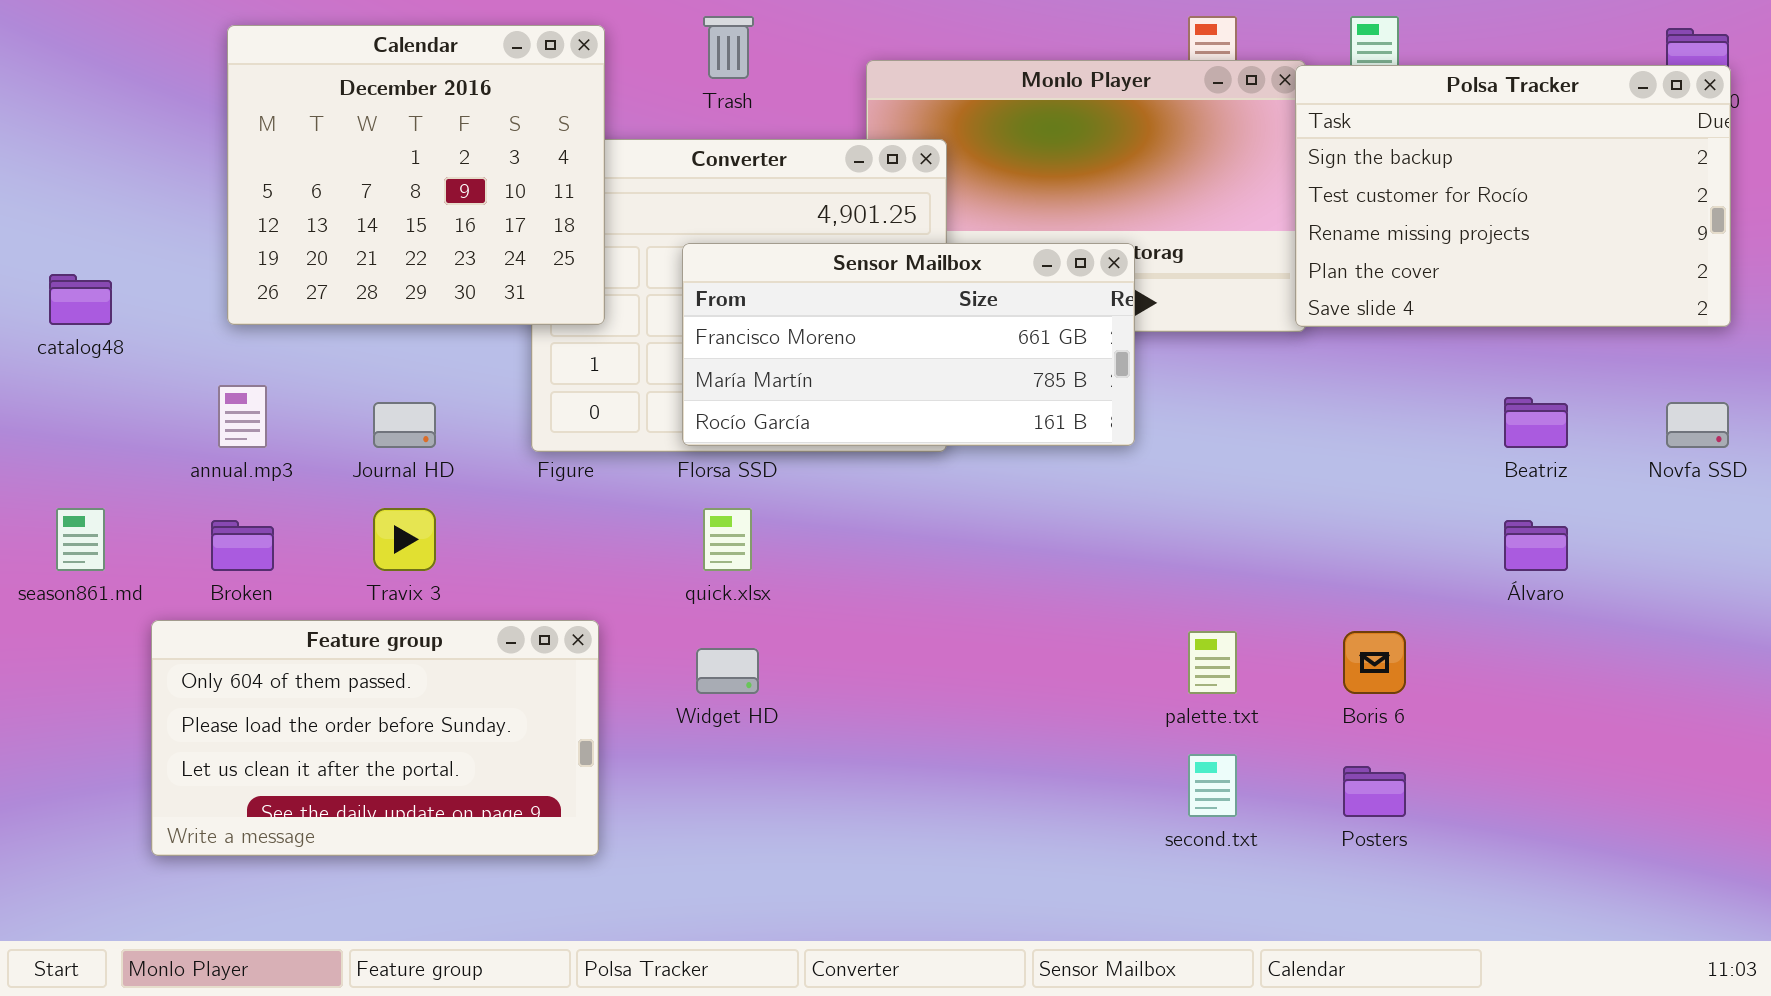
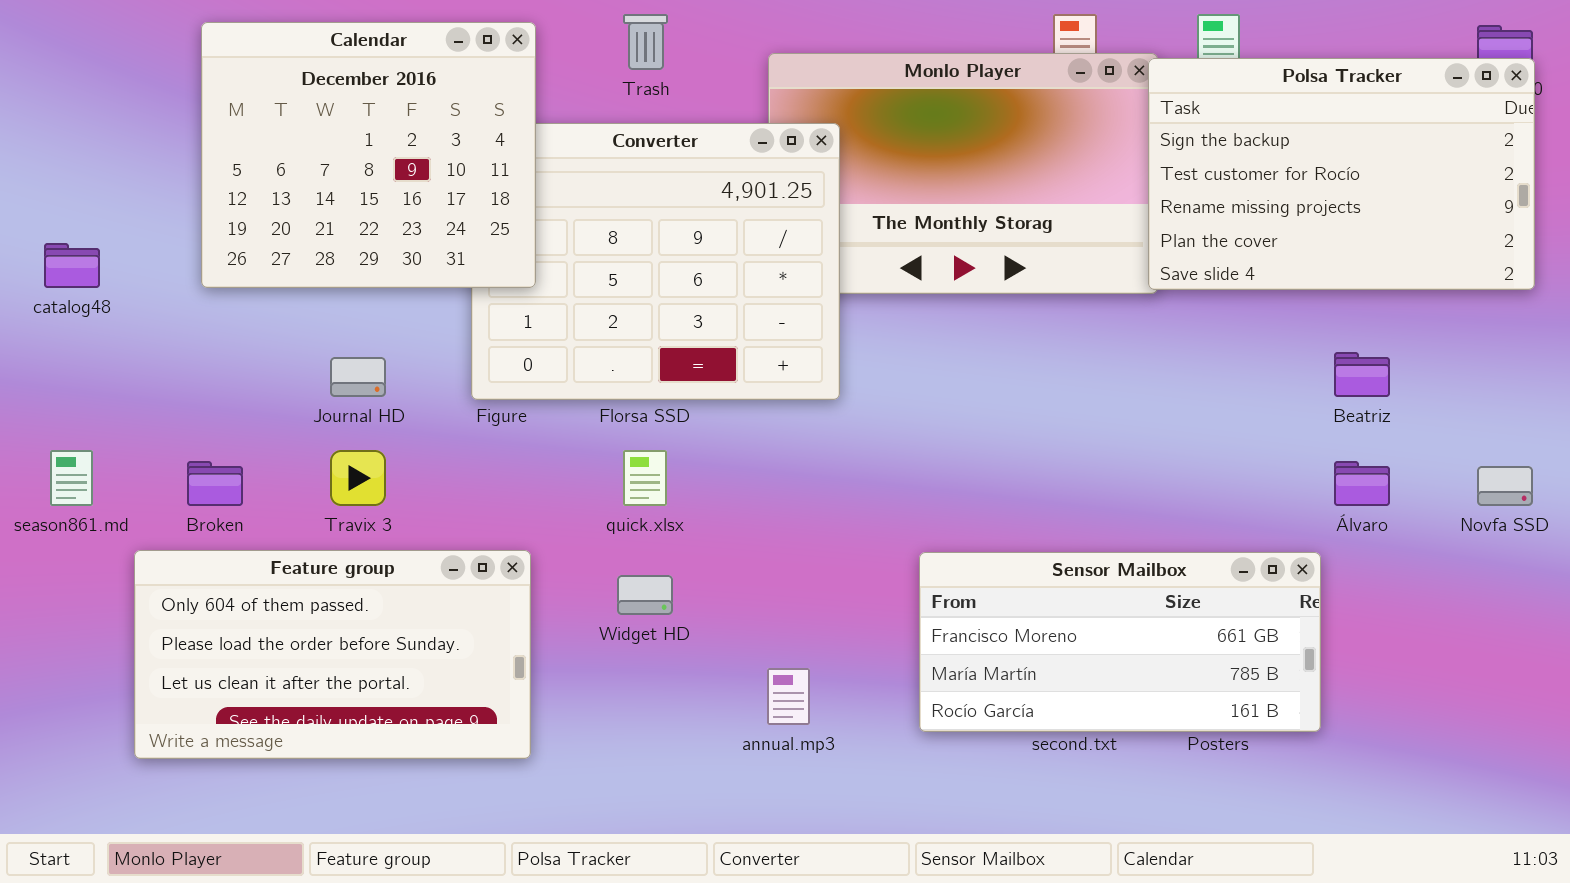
Sensor Mailbox: [682,243,1135,446] -> [919,552,1321,732], moved
annual.mp3: [218,385,267,448] -> [767,668,810,725], moved
Novfa SSD: [1666,402,1729,448] -> [1477,466,1533,506], moved

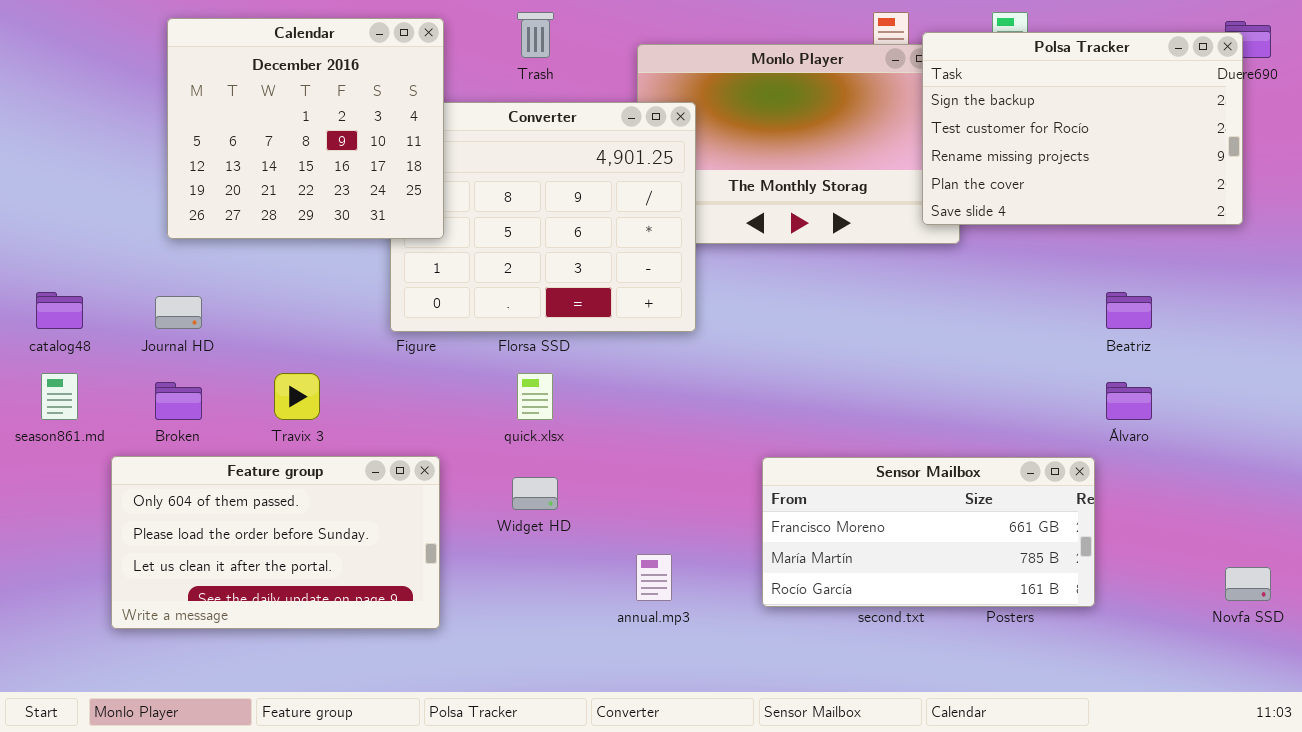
Polsa Tracker: [1148,58,1535,290] -> [922,32,1243,225], moved
catalog48: [44,243,100,288] -> [36,292,83,329], moved
Journal HD: [330,357,386,397] -> [155,296,202,329], moved
Novfa SSD: [1477,466,1533,506] -> [1225,567,1271,601], moved

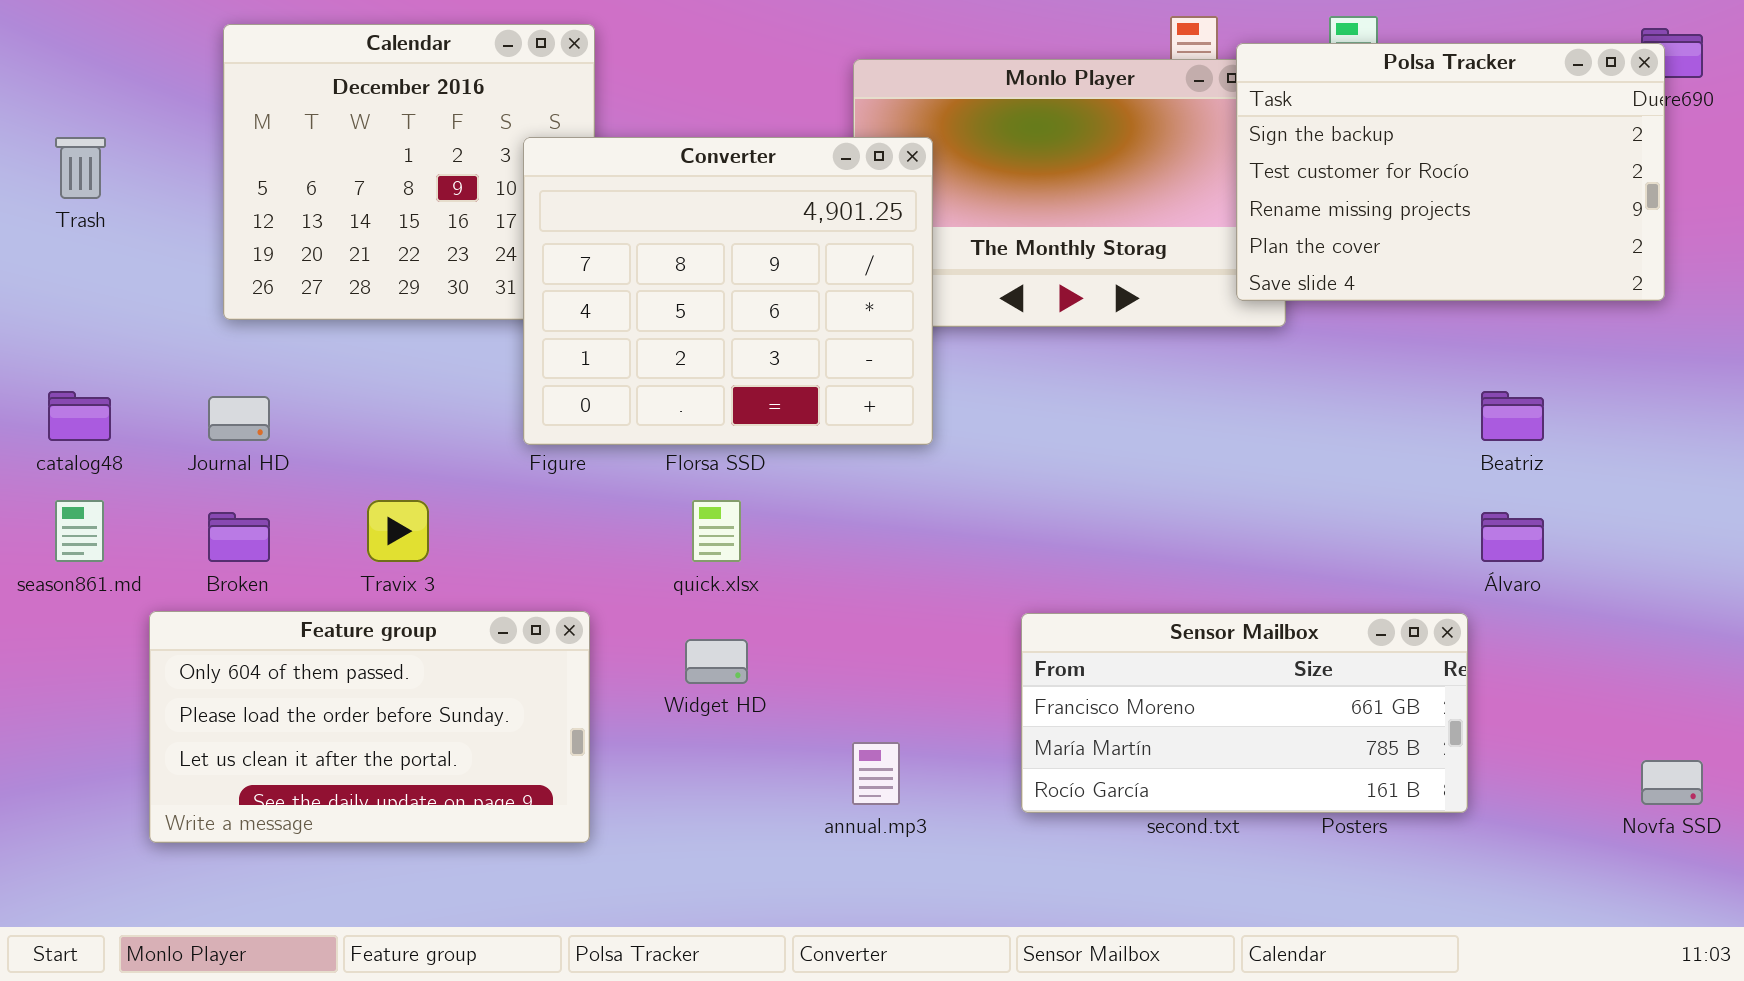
Trash: [517,12,554,58] -> [55,137,106,199], moved
Converter: [390,102,696,332] -> [523,137,933,445], raised

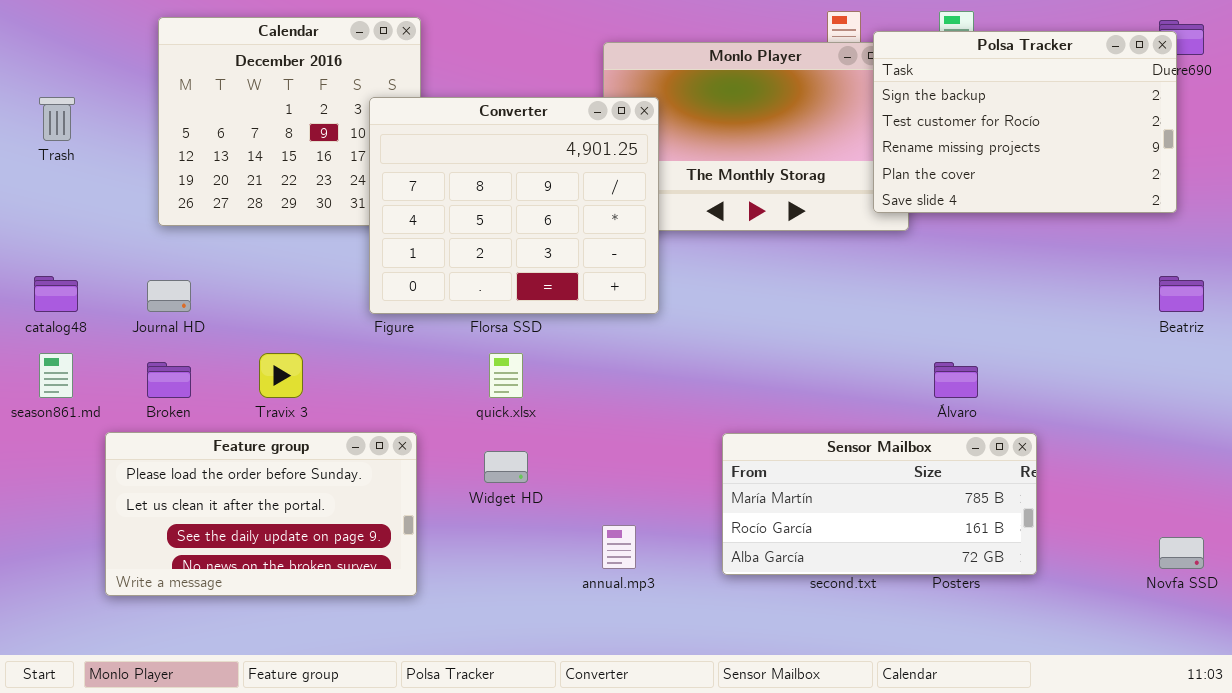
Beatriz: [1481,391,1544,441] -> [1159,276,1204,312], moved
Álvaro: [1481,512,1544,562] -> [934,362,978,398], moved
Feature group: [149,611,590,843] -> [105,432,417,596], scrolled down 1 row
Sensor Mailbox: [1021,613,1468,813] -> [722,433,1037,575], scrolled down 1 row

